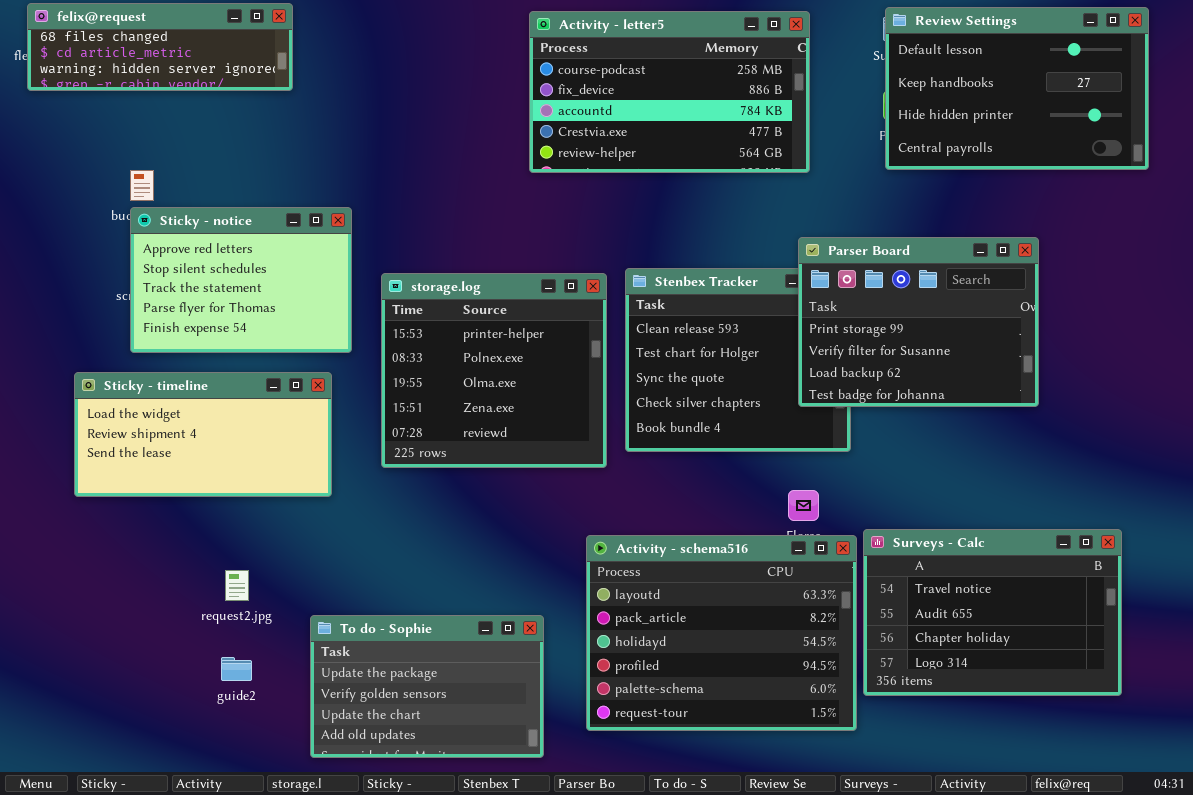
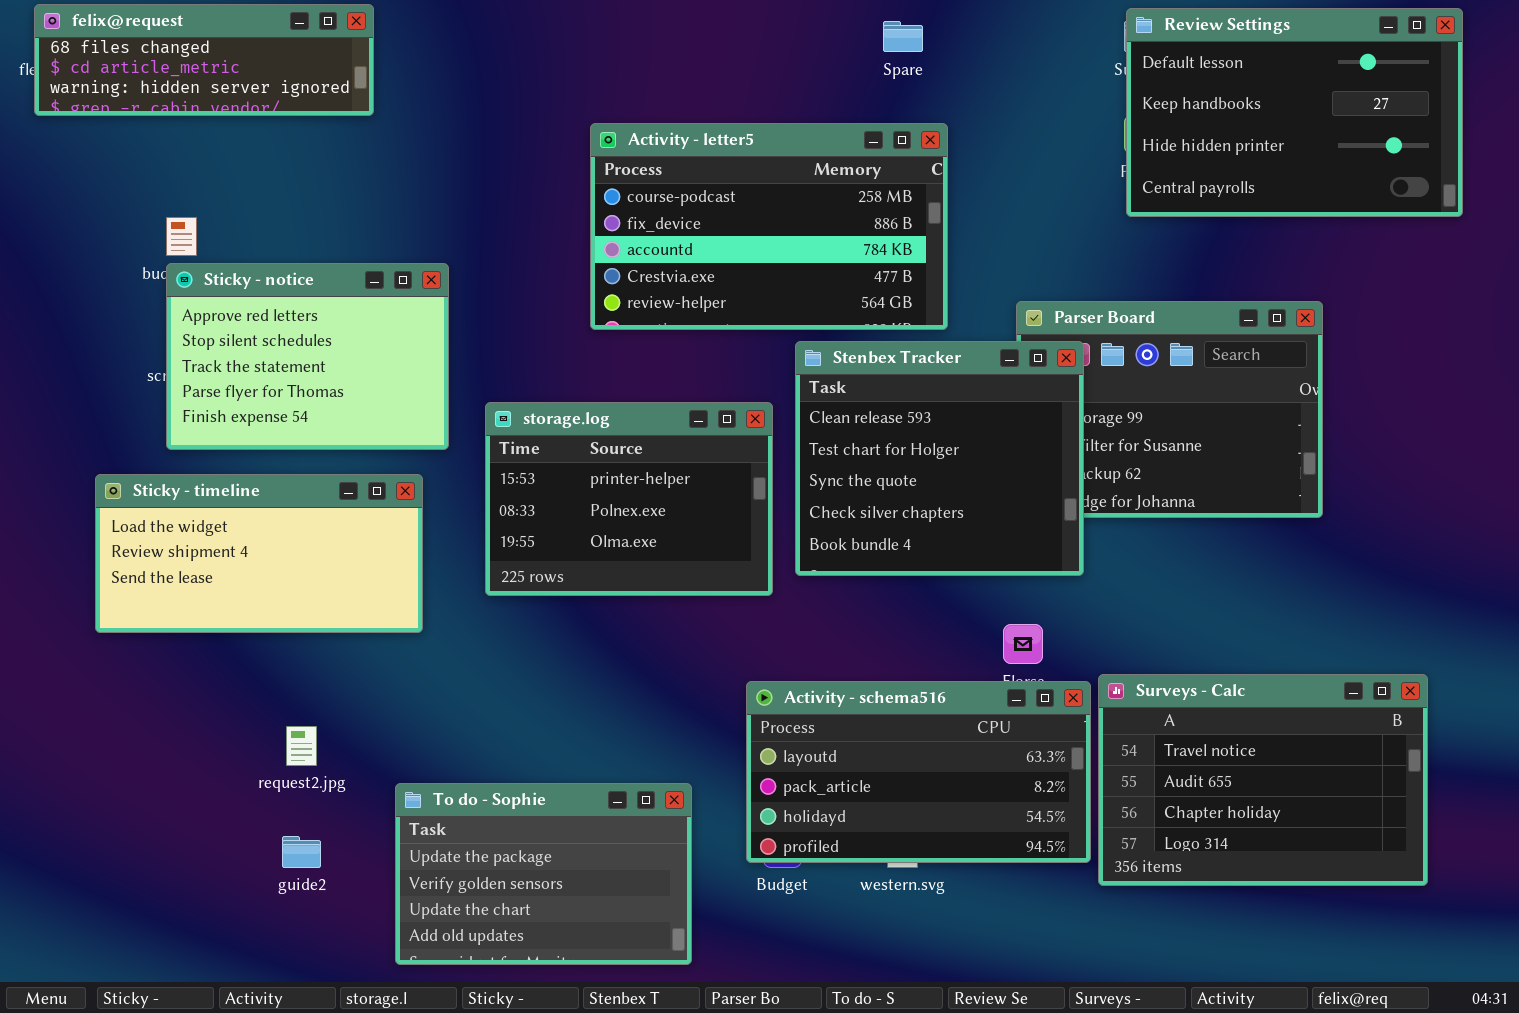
Activity - letter5: [529,11,810,173] -> [590,123,948,330], moved
Stenbex Tracker: [625,268,851,452] -> [795,341,1084,576], raised
storage.log: [381,273,607,468] -> [485,402,773,596], resized
Activity - schema516: [586,535,857,731] -> [746,681,1091,863], resized

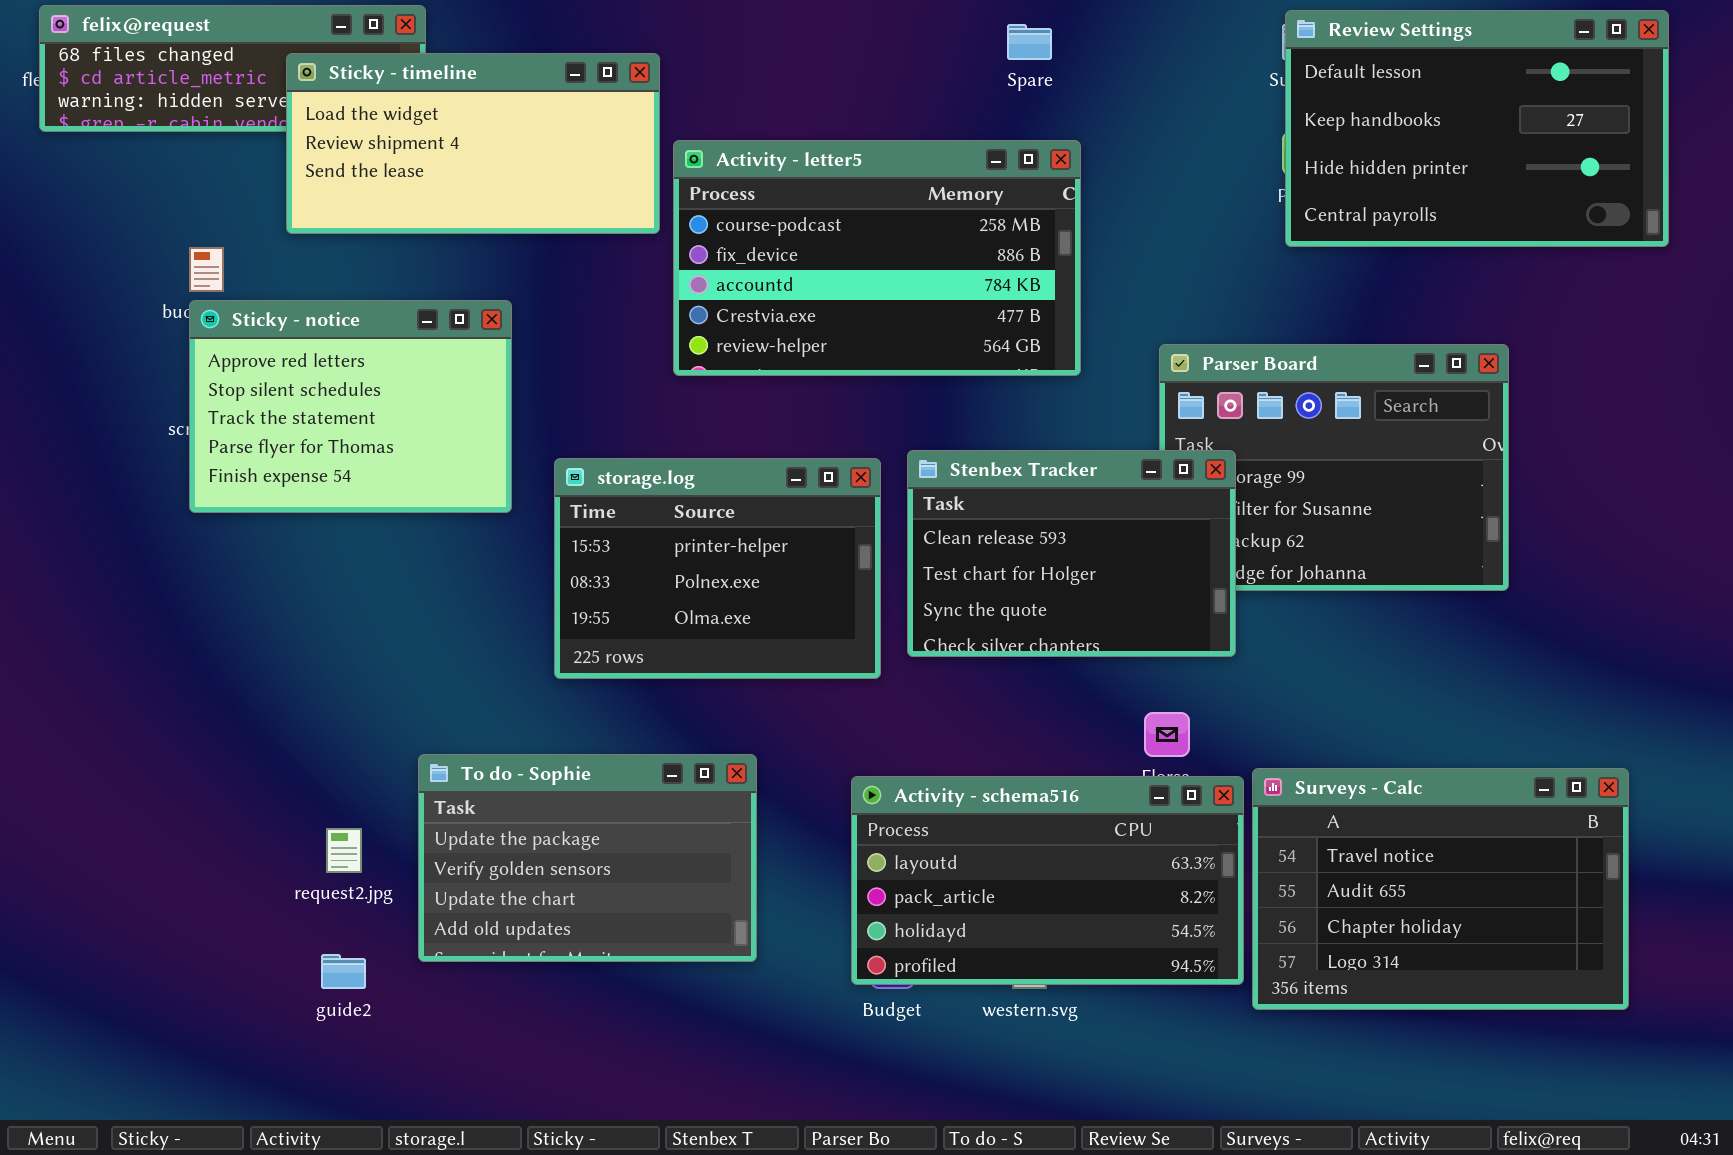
Stenbex Tracker: [795,341,1084,576] -> [907,450,1236,657], resized
Sticky - timeline: [95,474,423,633] -> [286,53,660,234], moved
To do - Sophie: [395,783,692,965] -> [418,754,757,962], moved

